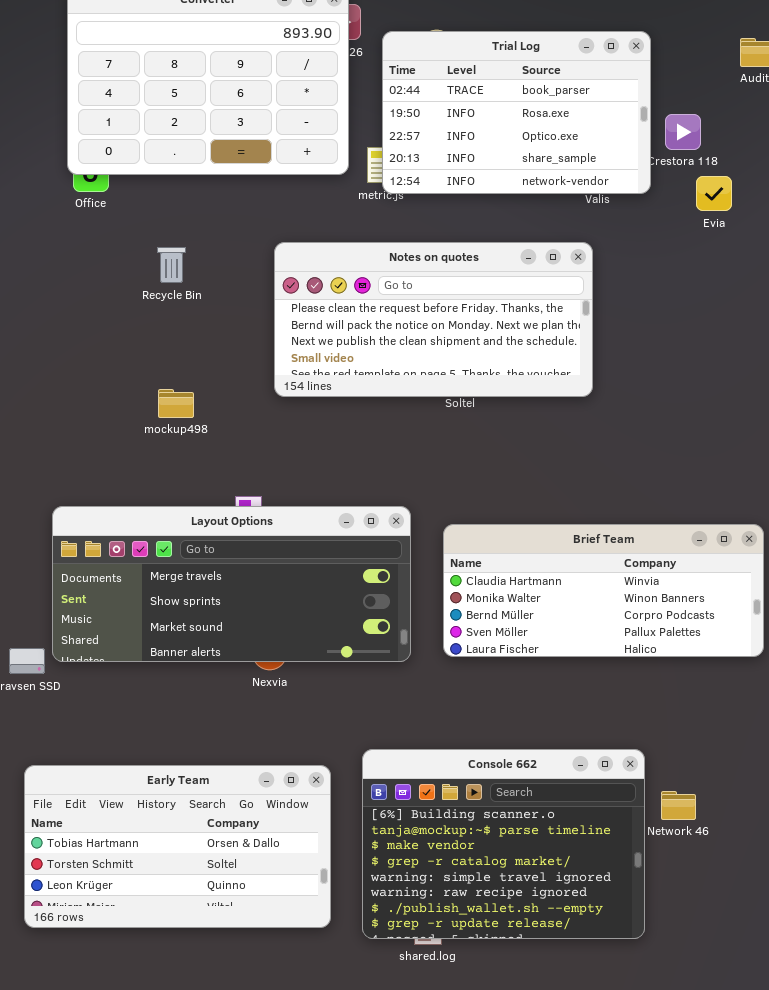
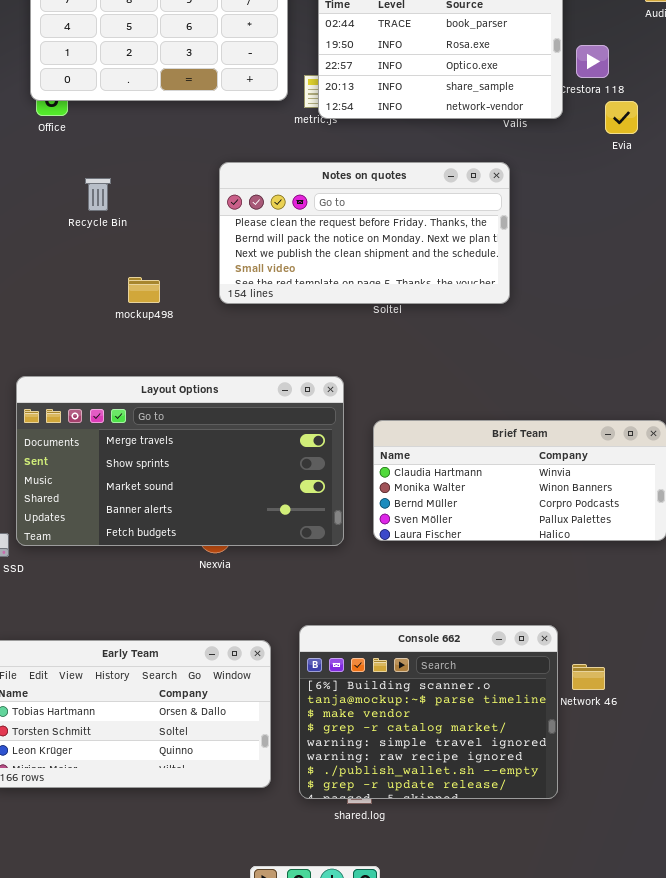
Recycle Bin: [157,247,186,283] -> [85,178,111,211], moved
mockup498: [158,389,194,418] -> [128,277,160,303], moved
Layout Options: [52,506,411,662] -> [16,376,344,546], resized

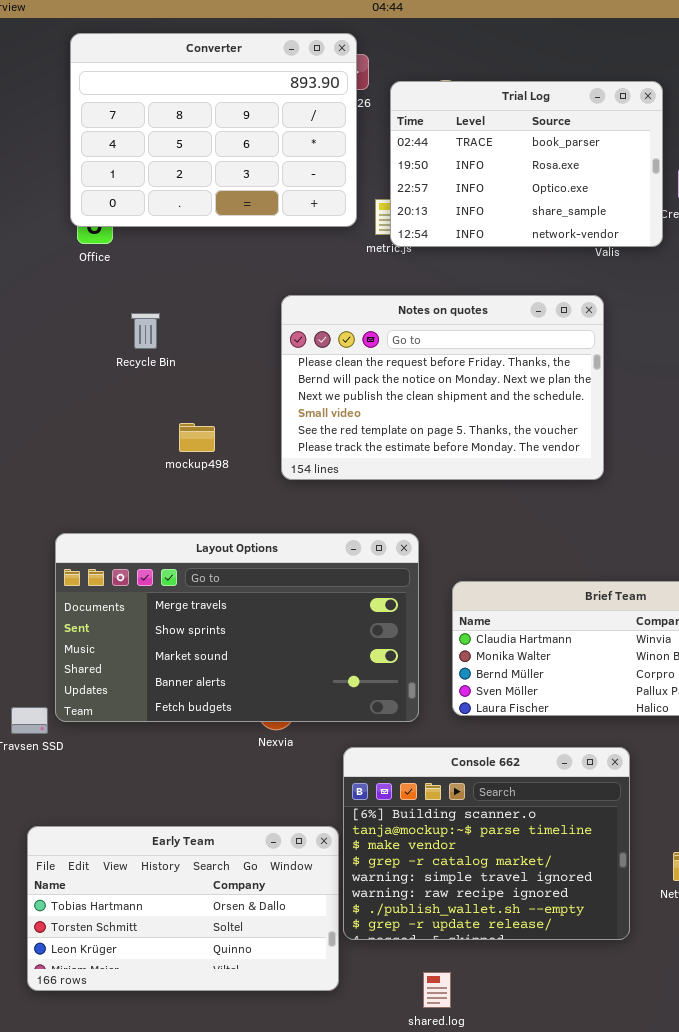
Notes on quotes: [219,162,510,304] -> [281,295,604,480], resized
Console 662: [299,625,558,799] -> [343,747,630,940], moved

